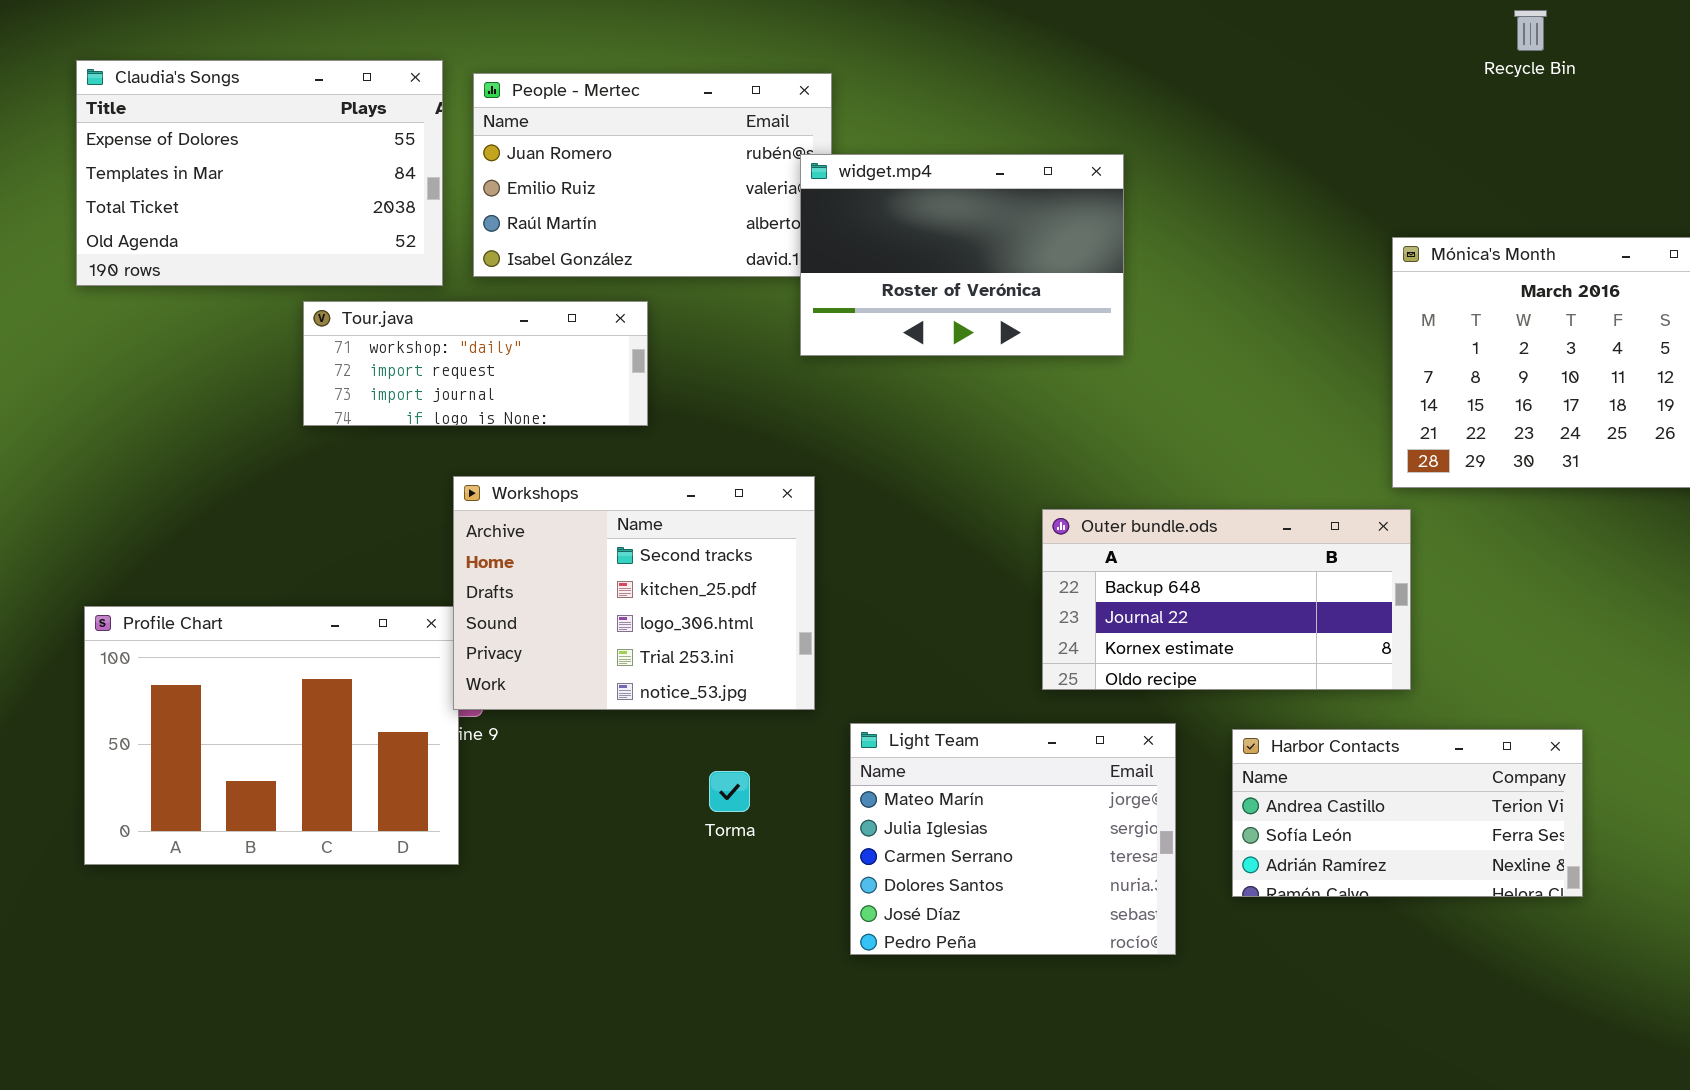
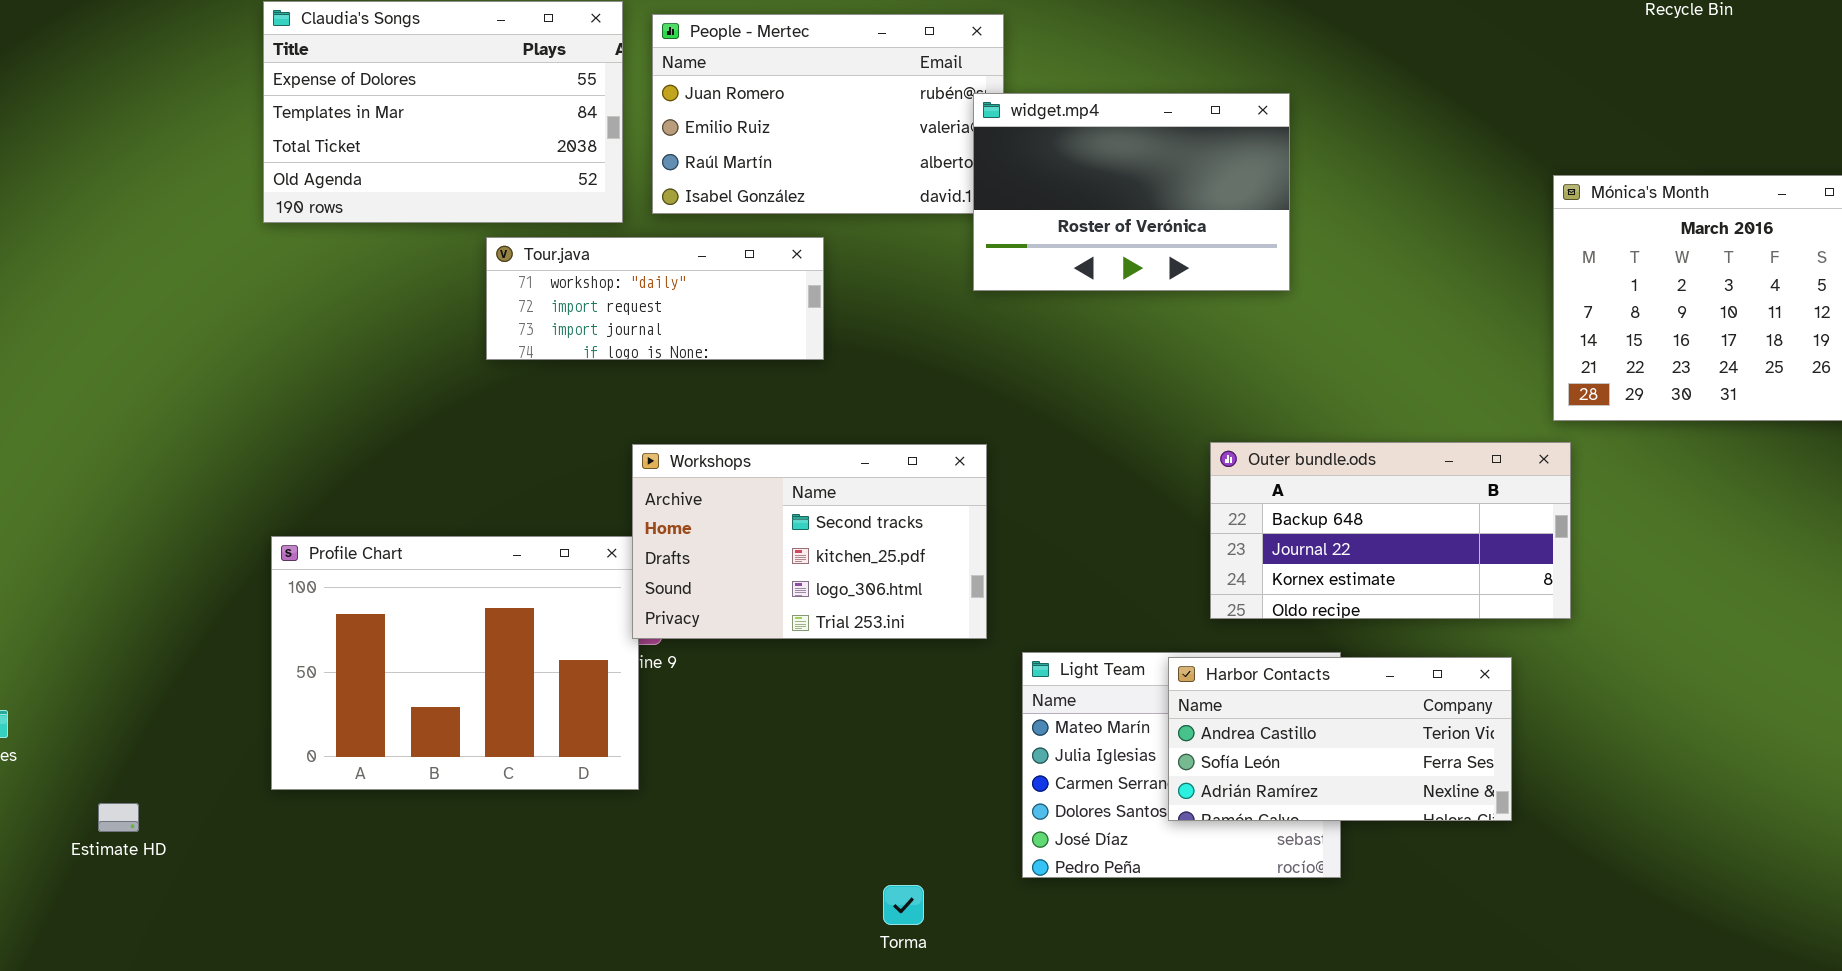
Workshops: [453,476,815,710] -> [632,444,987,639], resized
Harbor Contacts: [1232,729,1583,897] -> [1168,657,1512,821], moved
Torma: [709,771,750,812] -> [883,885,924,925], moved

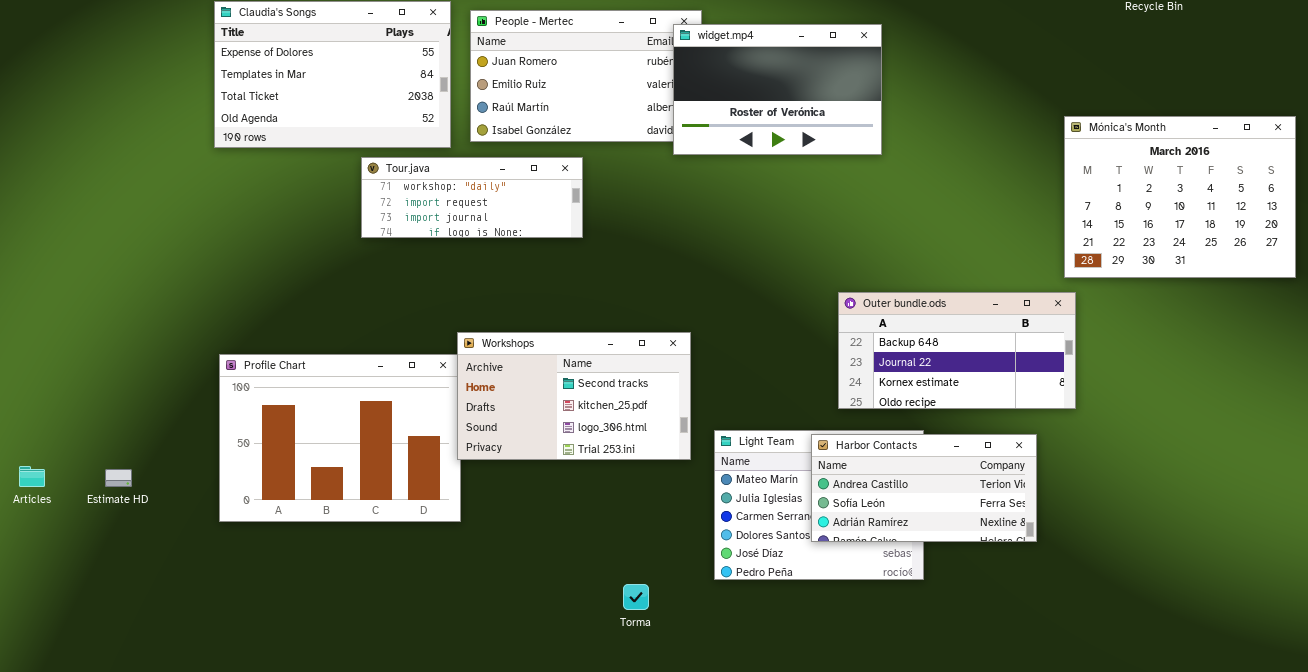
widget.mp4: [973,93,1290,291] -> [673,24,882,155], moved
Workshops: [632,444,987,639] -> [457,332,691,460], moved
Estimate HD: [98,803,139,832] -> [105,469,132,487], moved

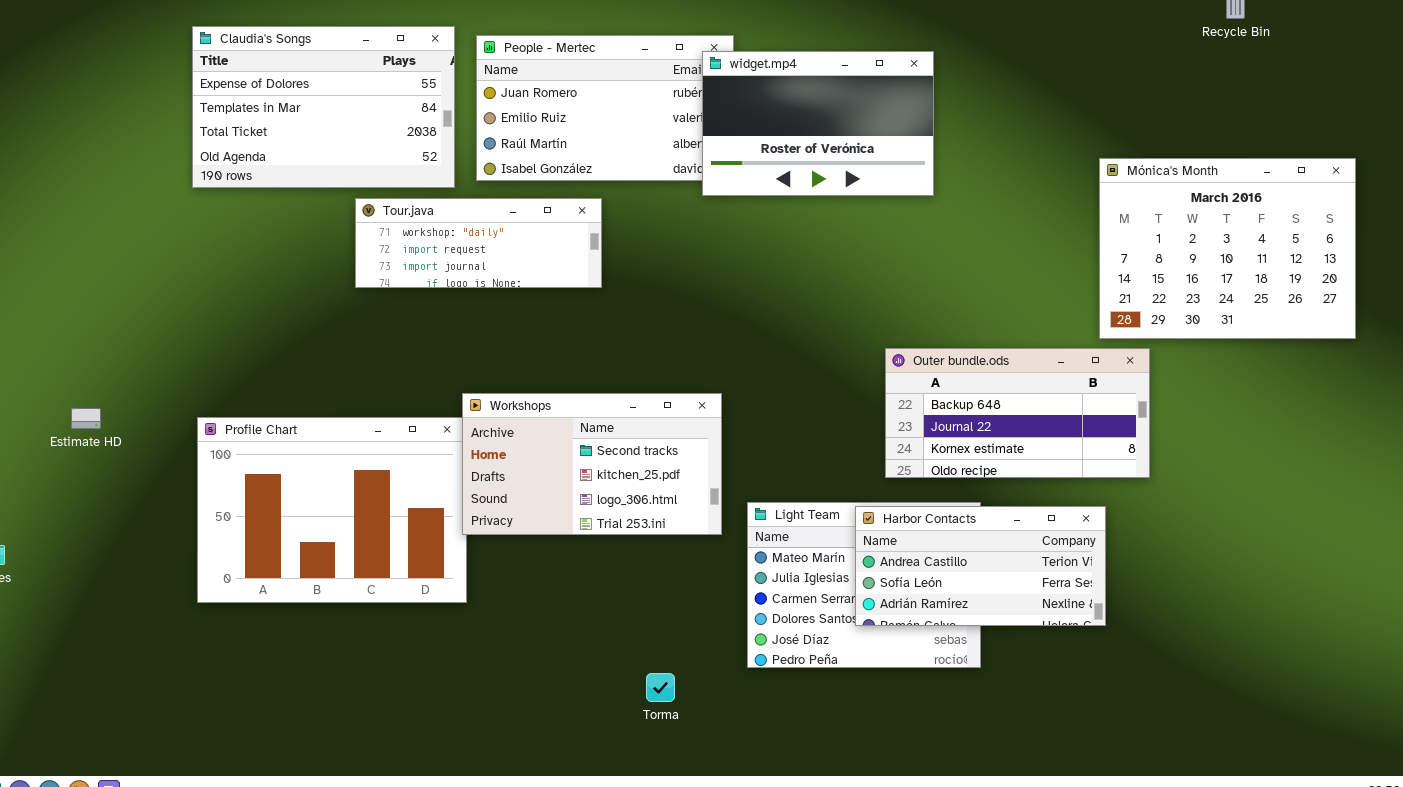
Mónica's Month: [1064,116,1296,278] -> [1099,158,1356,339], moved
Estimate HD: [105,469,132,487] -> [71,408,101,429], moved

